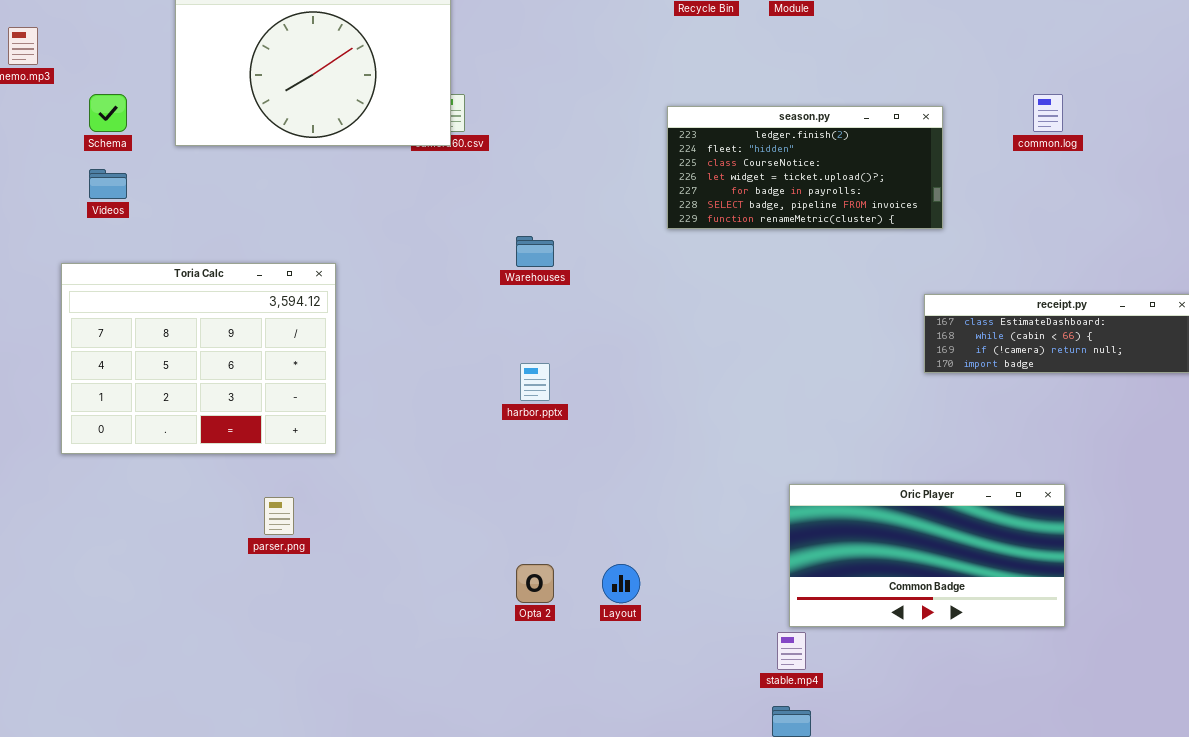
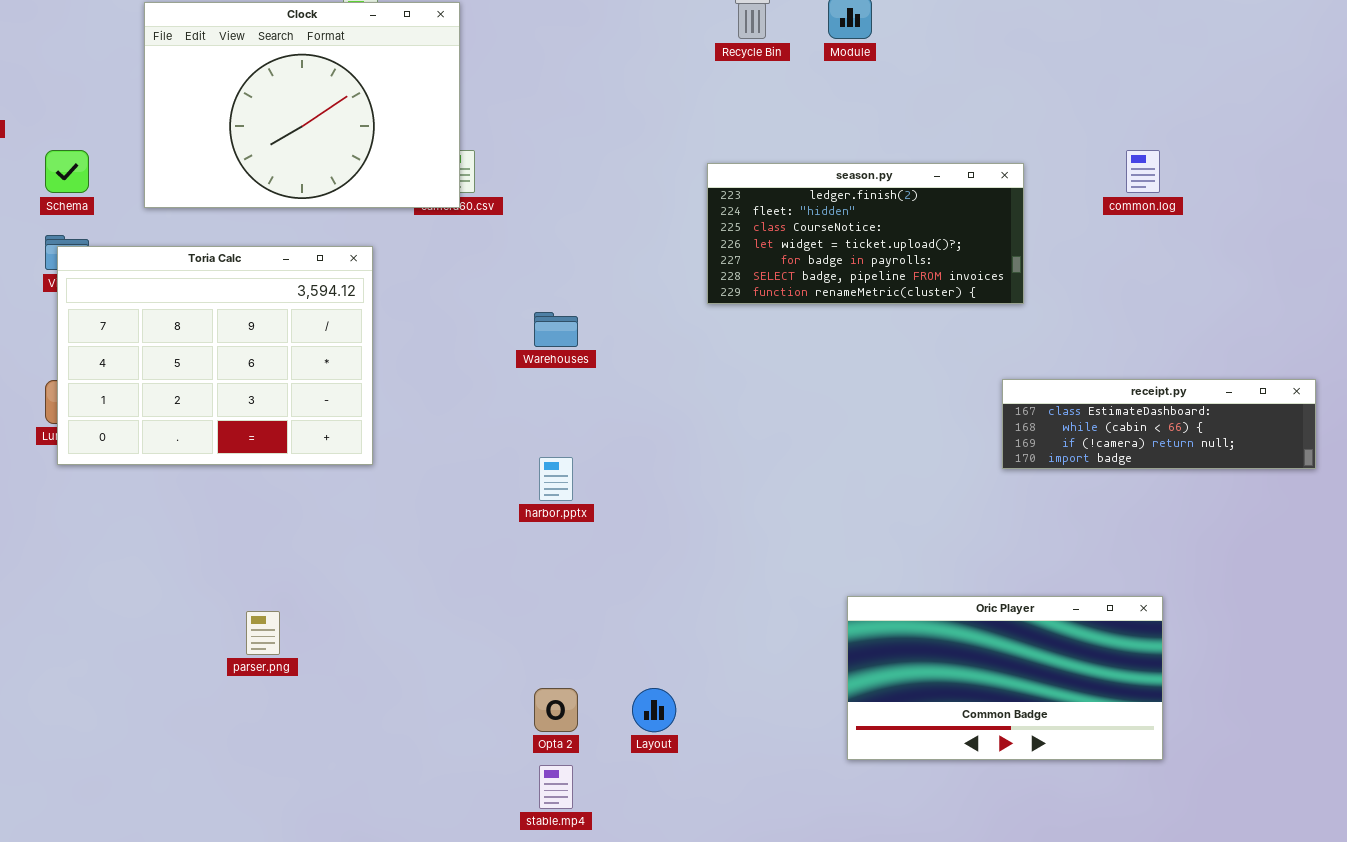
Toria Calc: [61,263,336,454] -> [57,246,373,465], moved
stable.mp4: [777,632,806,670] -> [539,765,573,809], moved

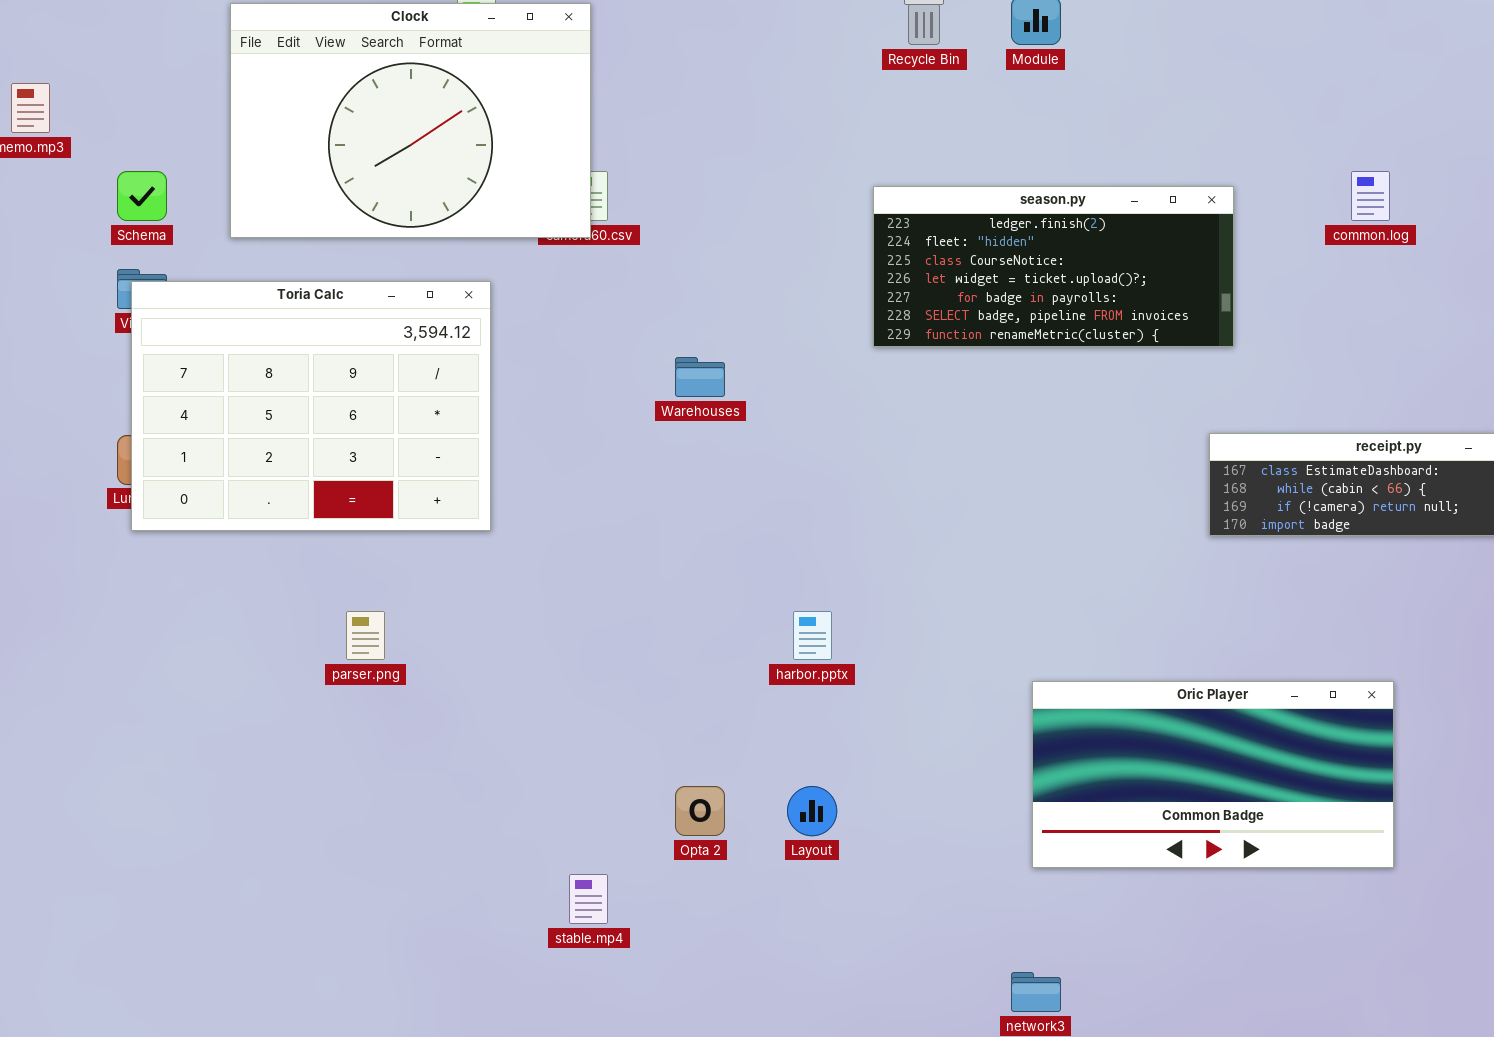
harbor.pptx: [539,457,573,501] -> [793,611,832,660], moved
parser.png: [246,611,280,655] -> [346,611,385,660], moved
stable.mp4: [539,765,573,809] -> [569,874,608,924], moved

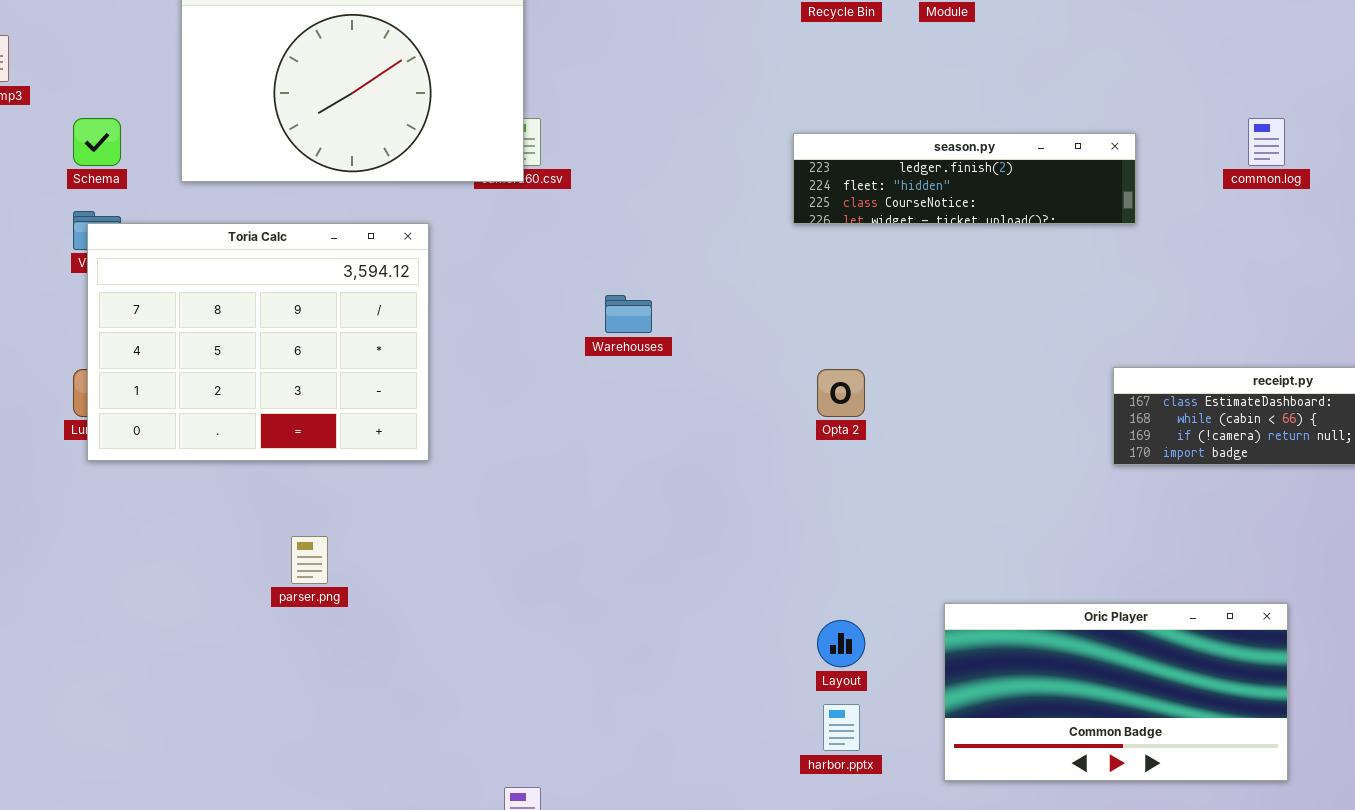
season.py: [873,186,1234,347] -> [793,133,1136,224], resized
harbor.pptx: [793,611,832,660] -> [823,704,860,751], moved
Opta 2: [675,786,725,836] -> [817,369,865,417], moved
Layout: [787,786,837,836] -> [817,620,865,667], moved

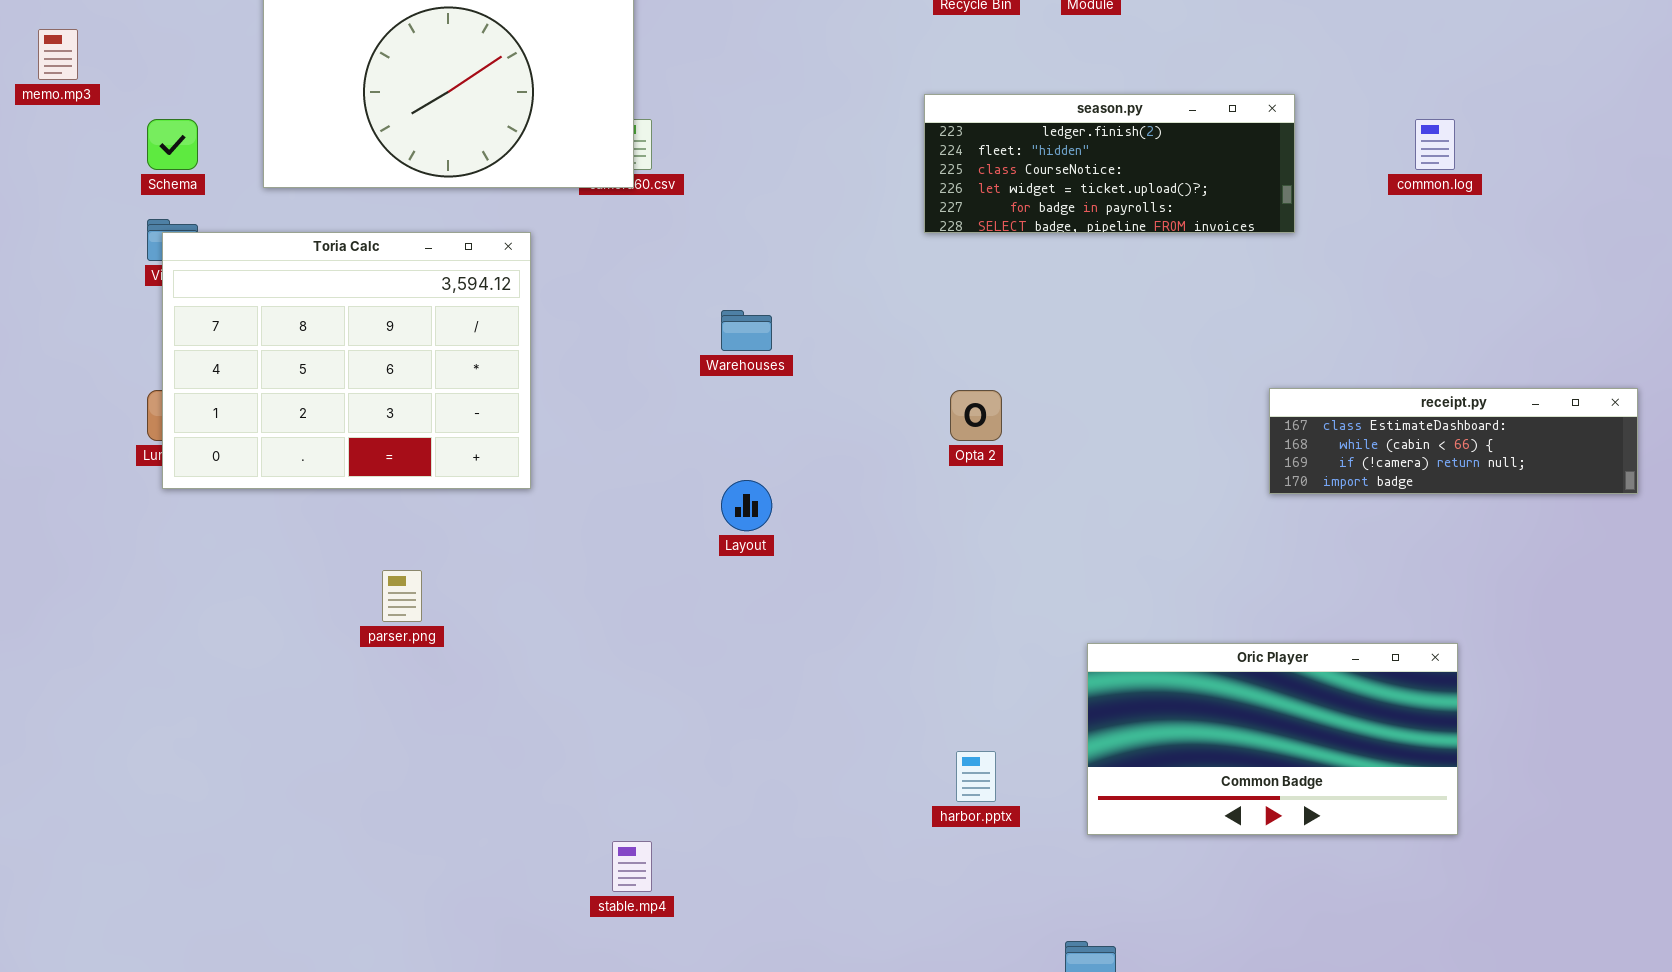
season.py: [793,133,1136,224] -> [924,94,1295,233], resized
Layout: [817,620,865,667] -> [721,480,772,531], moved

